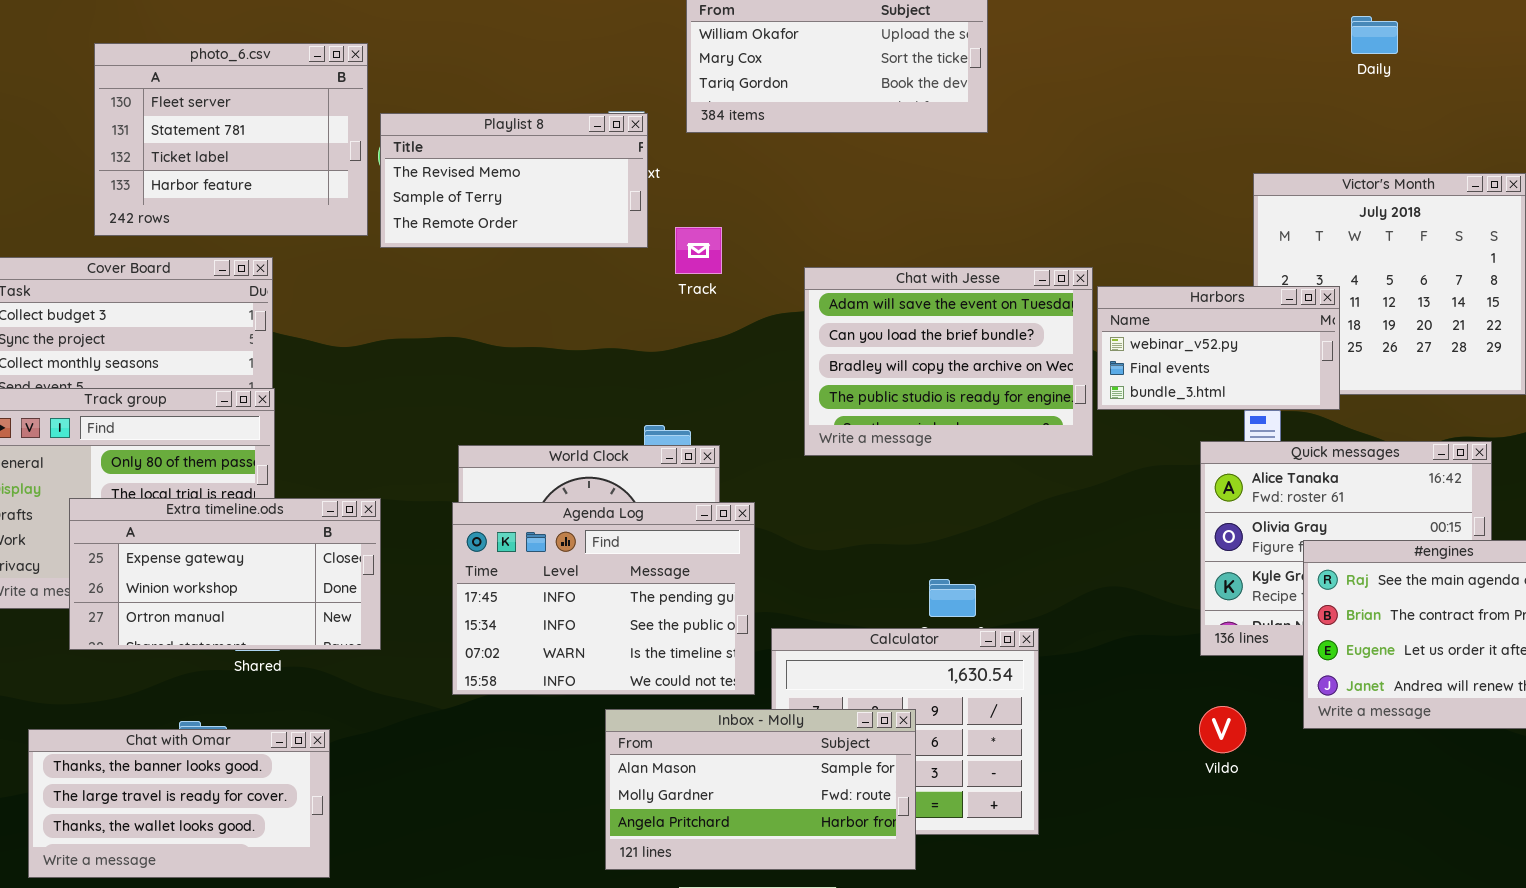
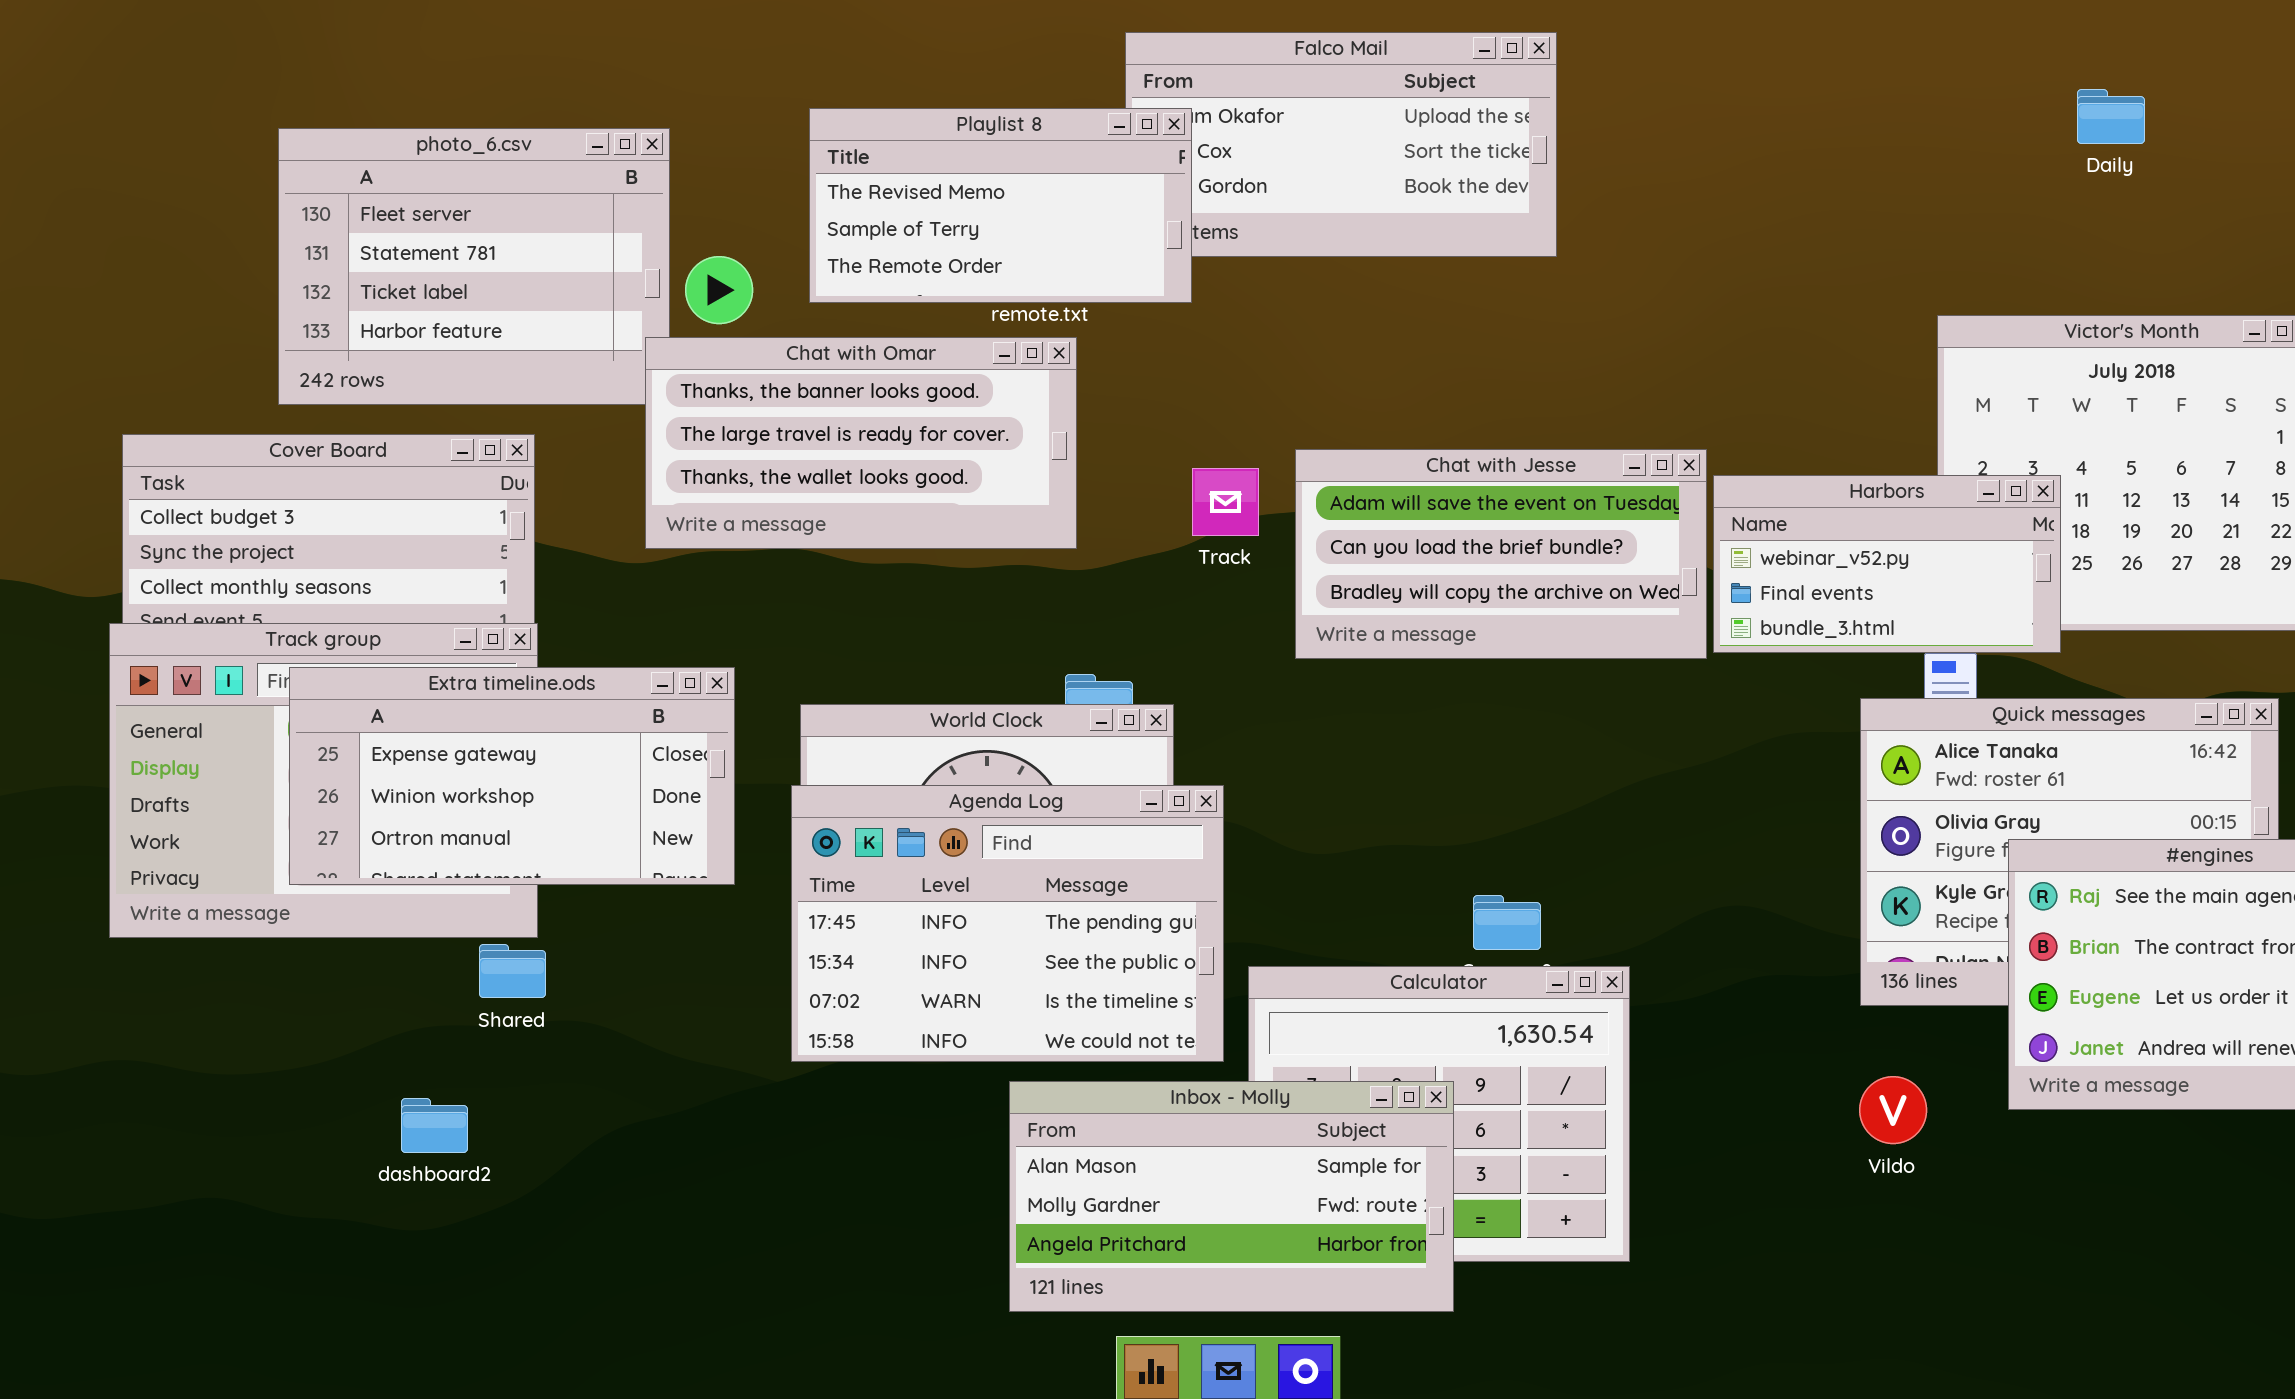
Playlist 8: [380,113,648,248] -> [809,108,1192,303], moved
Track: [675,227,722,274] -> [1192,468,1259,536], moved
Chat with Jesse: [804,267,1093,456] -> [1295,449,1707,659], resized
Extra timeline.ods: [69,498,381,650] -> [289,667,735,885], moved
Chat with Omar: [28,729,330,878] -> [645,337,1077,549], moved

